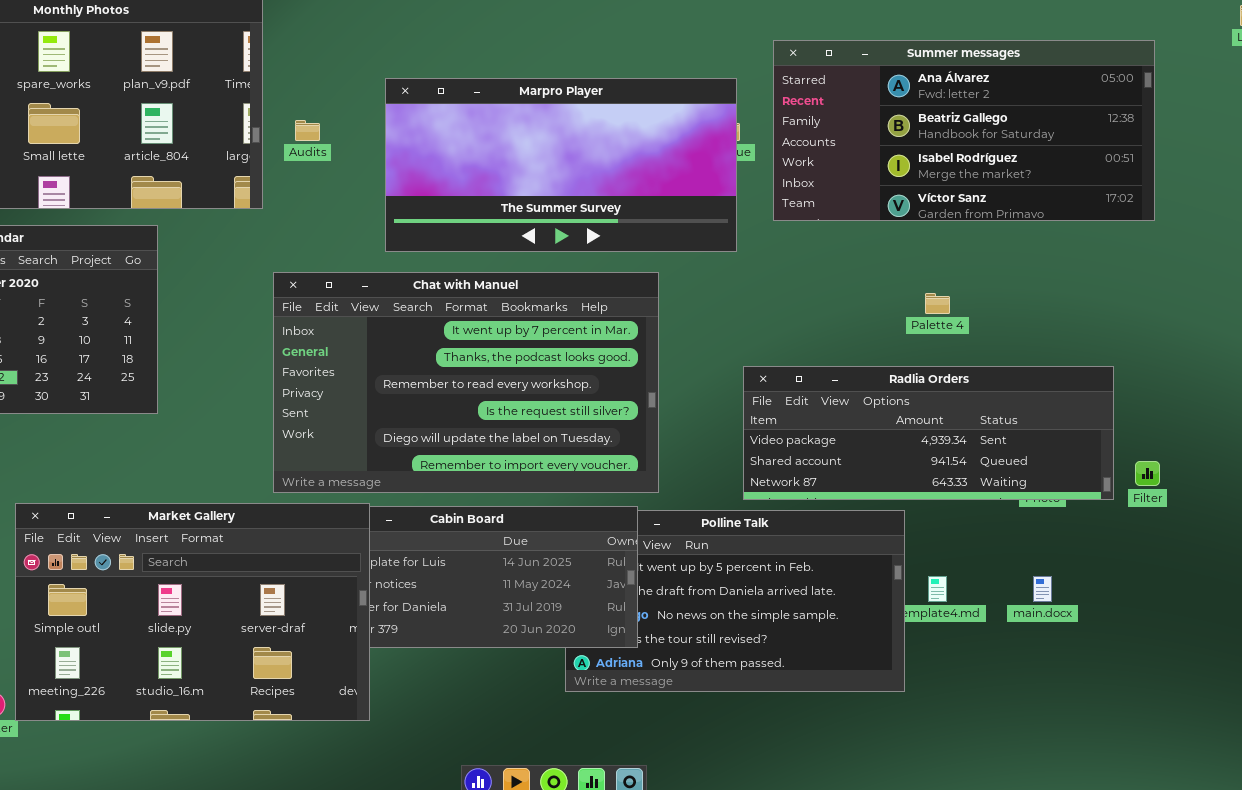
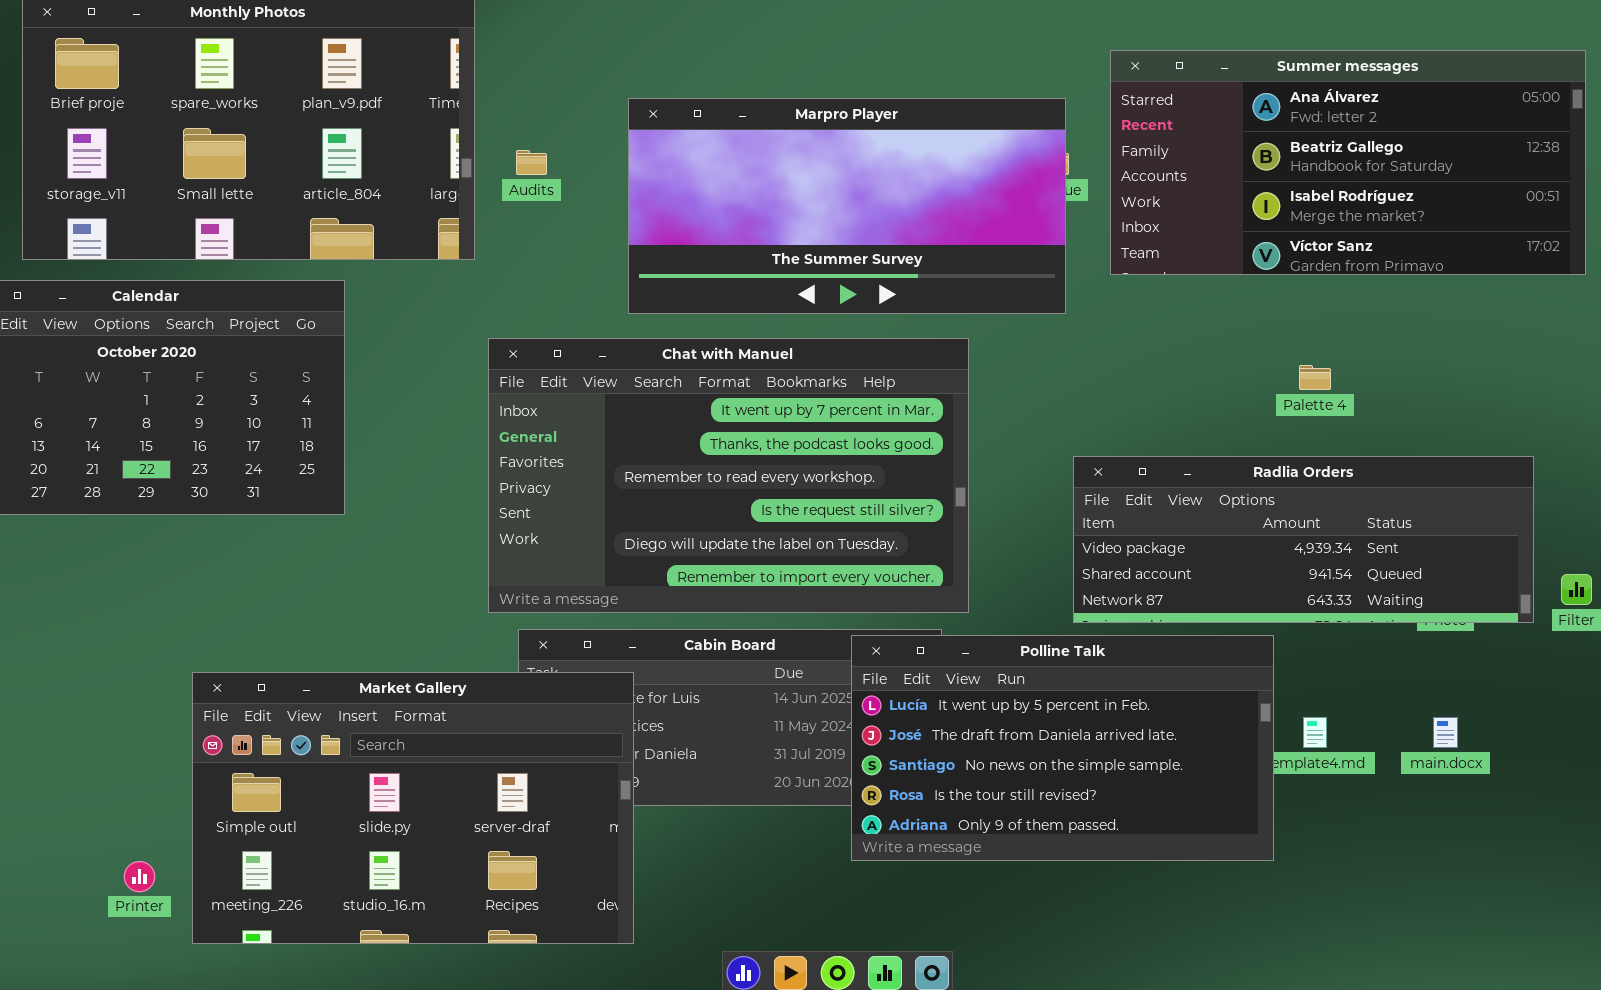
Market Gallery: [15,503,370,721] -> [192,672,634,944], moved
Polline Talk: [565,510,905,692] -> [851,635,1274,861], raised

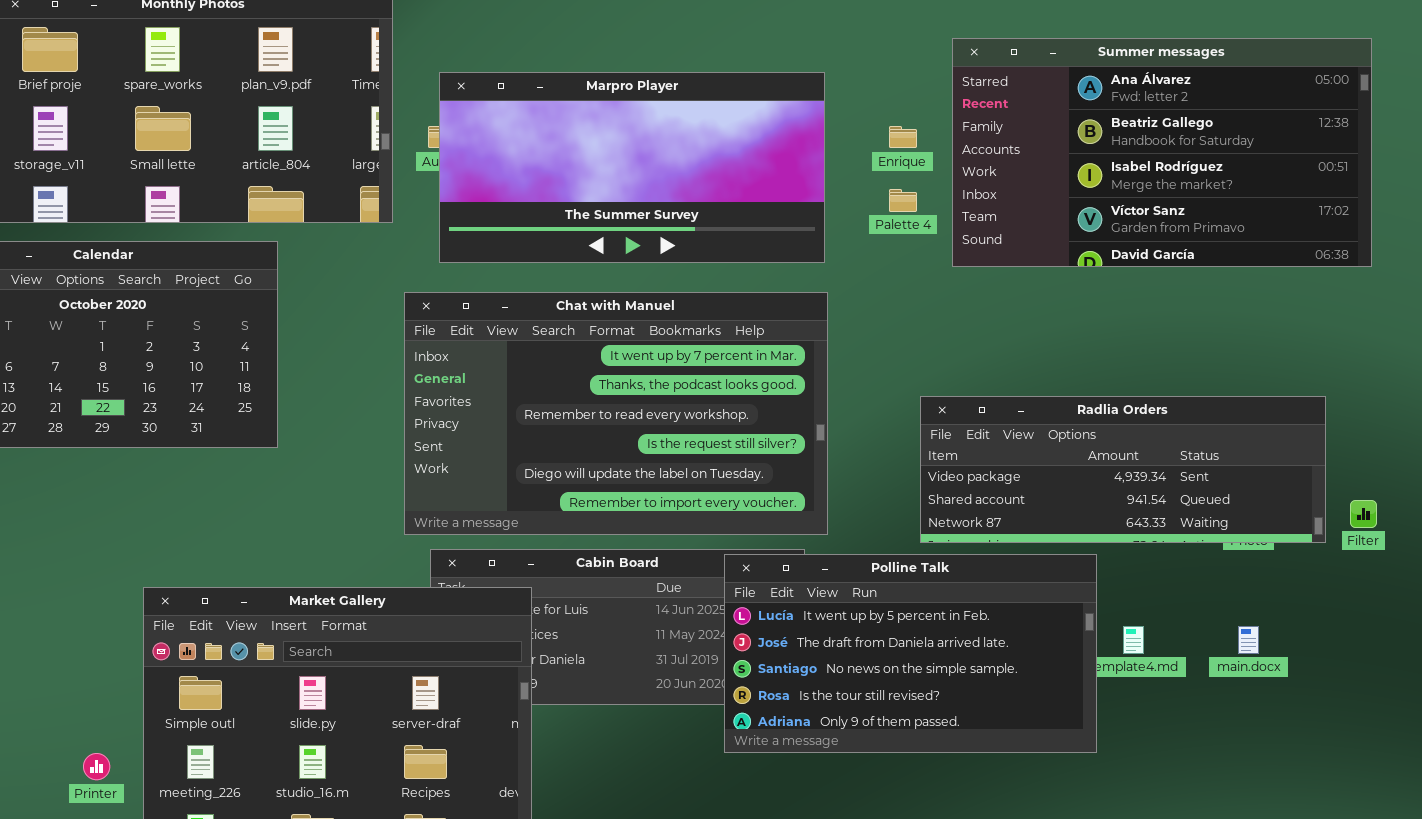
Summer messages: [1110,50,1586,275] -> [952,38,1372,267], resized
Marpro Player: [628,98,1066,314] -> [439,72,825,263], moved
Palette 4: [1299,365,1331,390] -> [889,189,917,212], moved

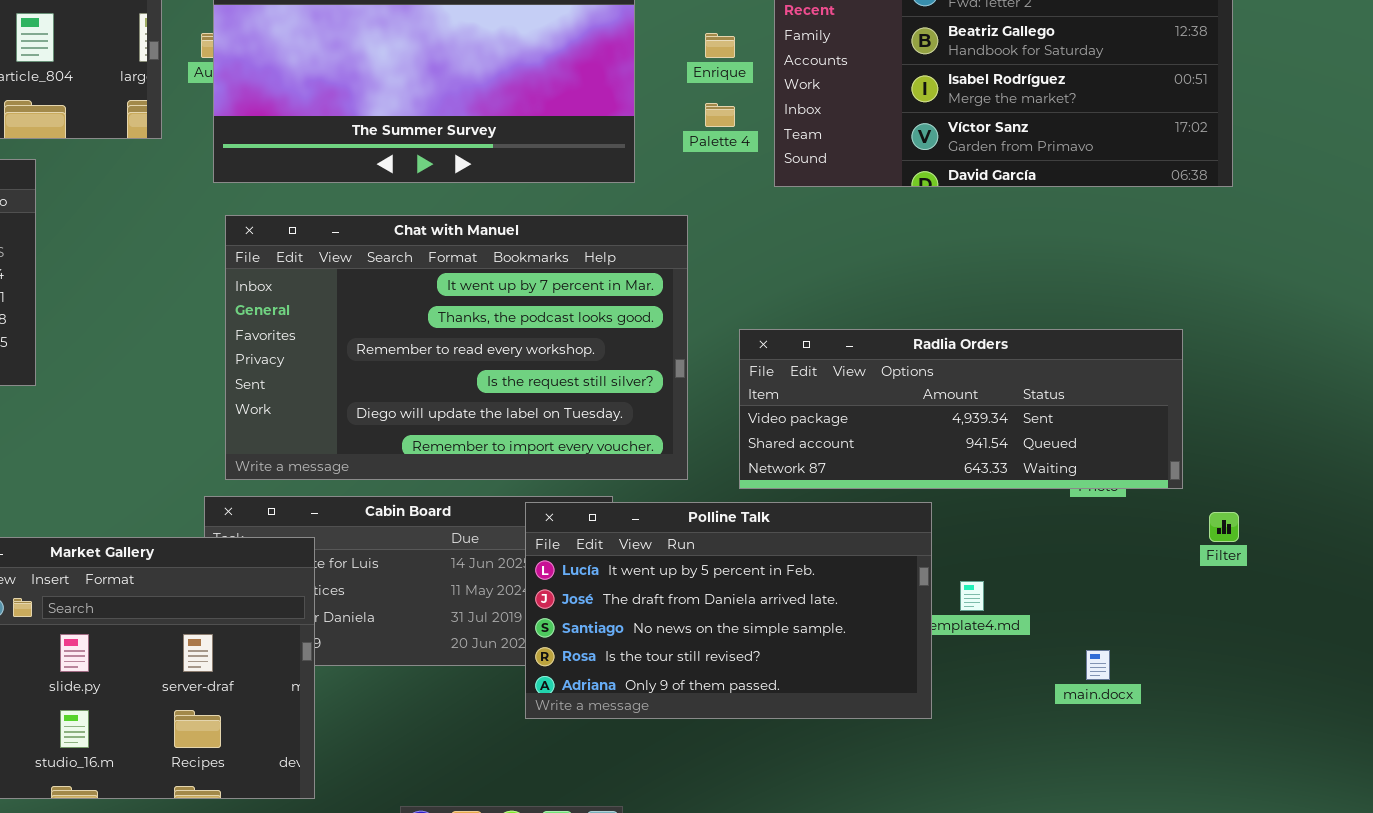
Chat with Manuel: [404,292,828,535] -> [225,215,688,480], moved
Filter: [1350,500,1377,528] -> [1209,512,1239,542], moved
main.docx: [1238,626,1259,654] -> [1086,650,1110,680], moved

